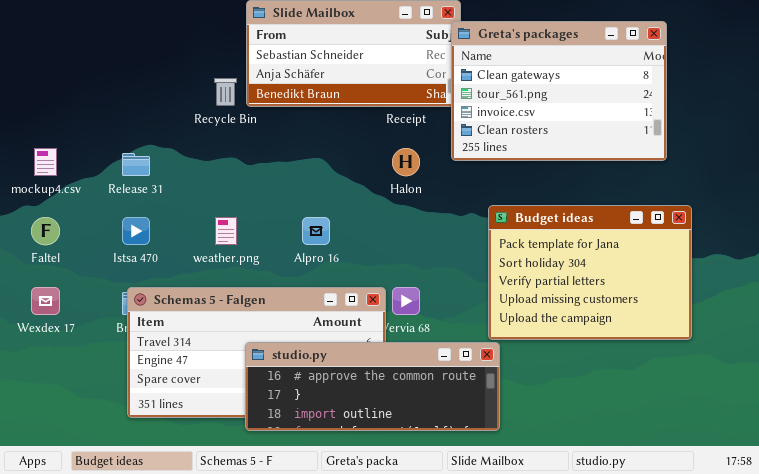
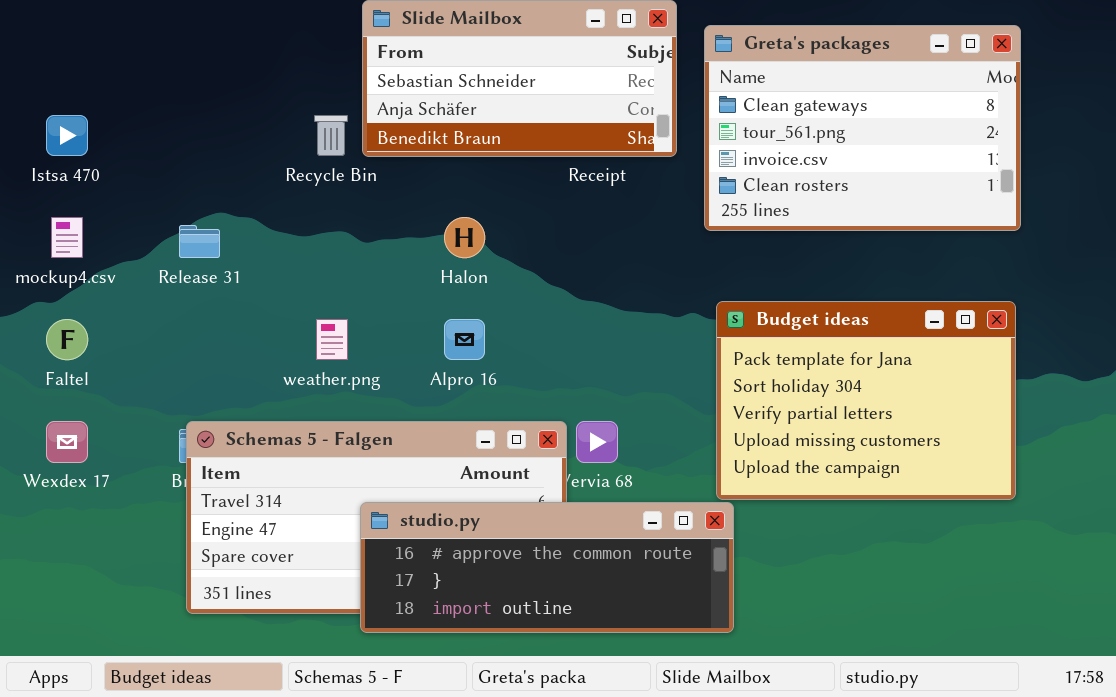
Greta's packages: [451,21,667,161] -> [704,25,1021,231], moved
Halon: [392,148,420,176] -> [444,217,485,258], moved
Istsa 470: [122,217,150,245] -> [46,115,88,156], moved

